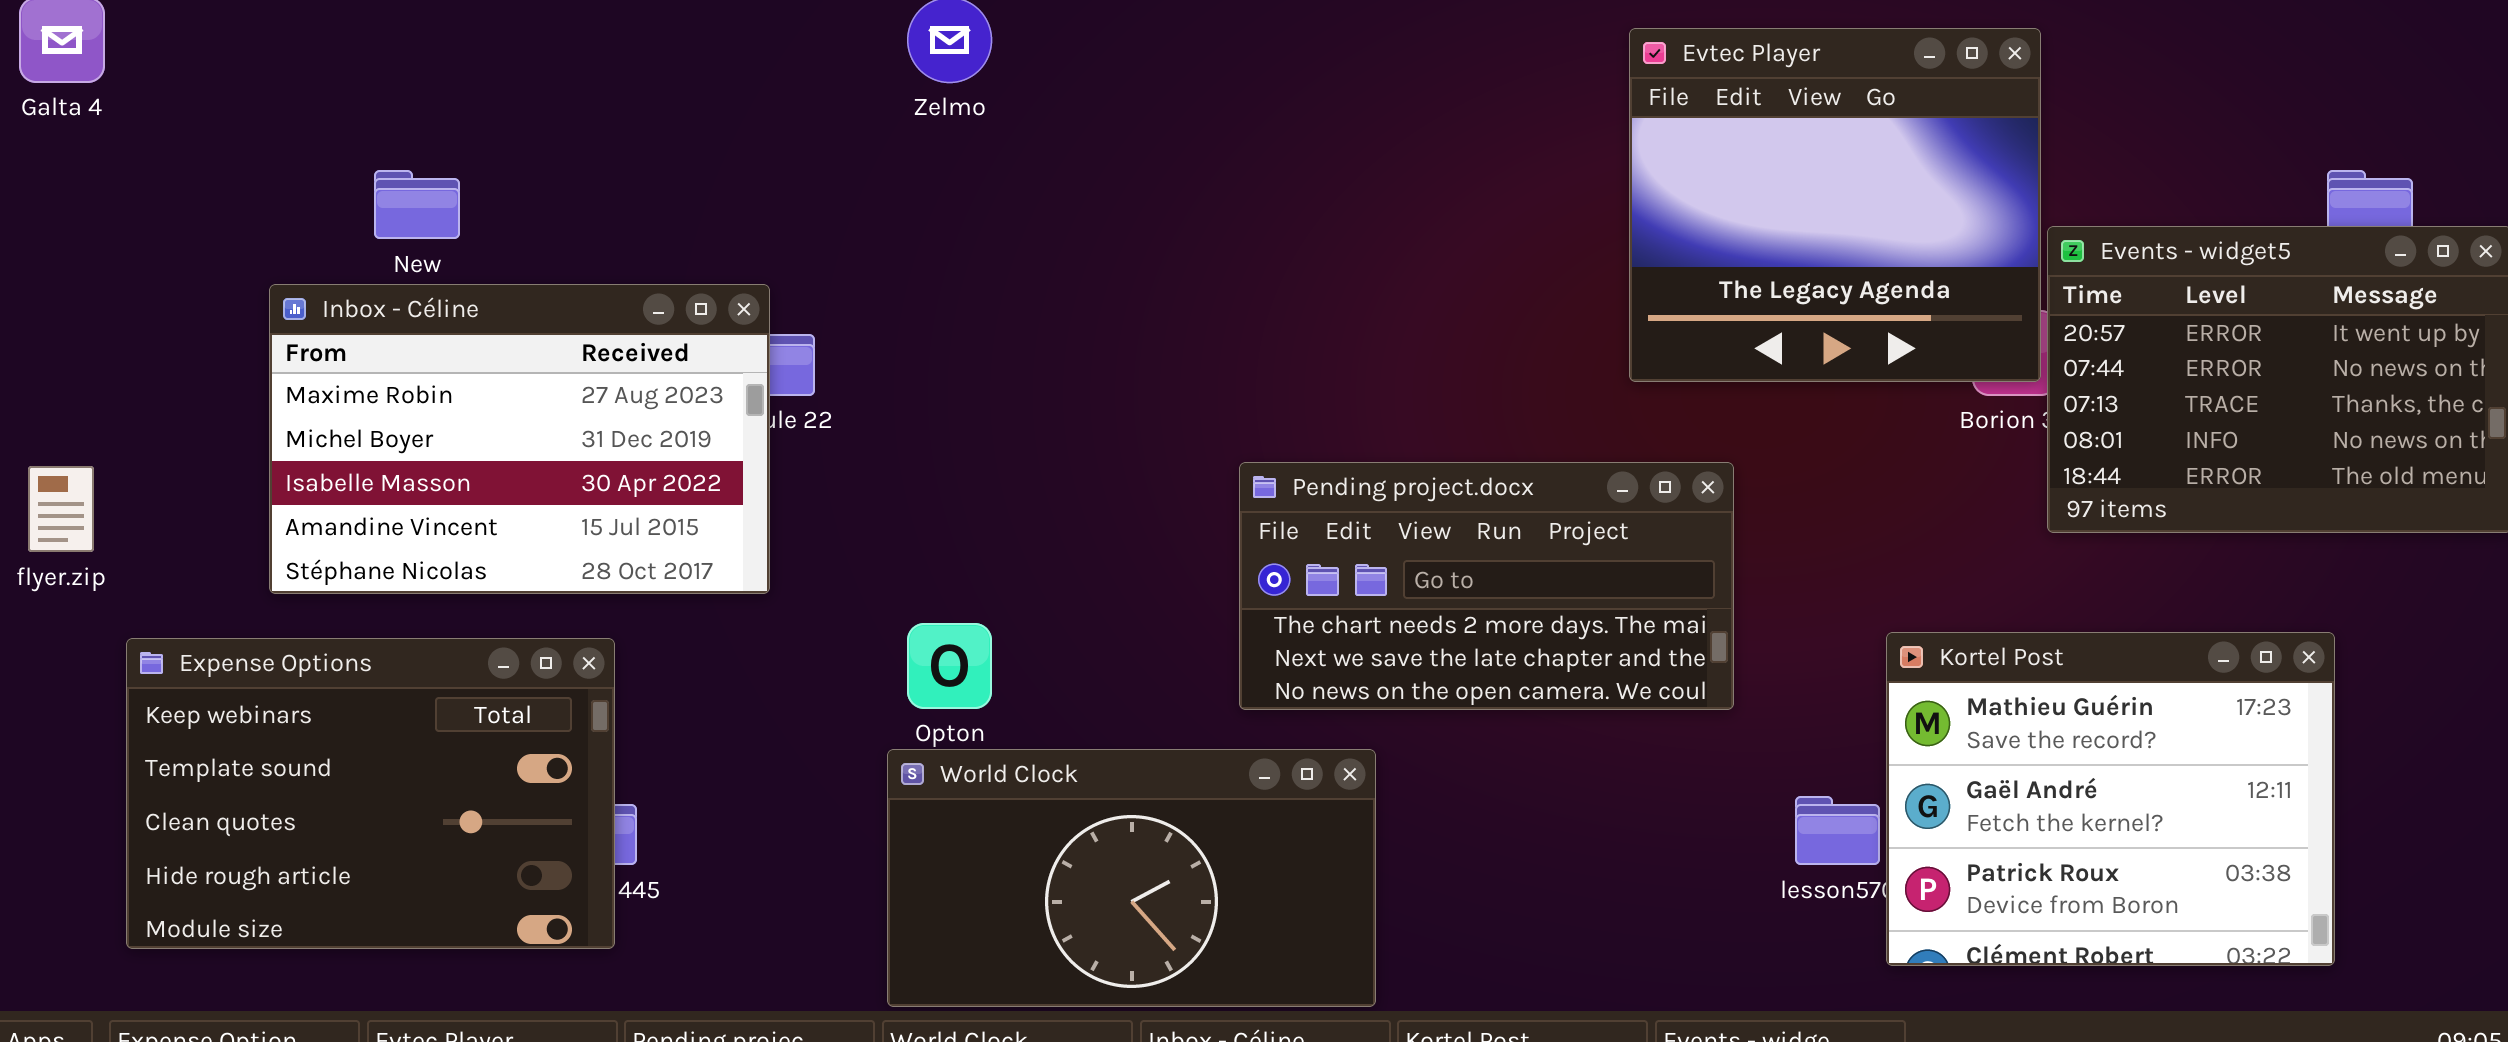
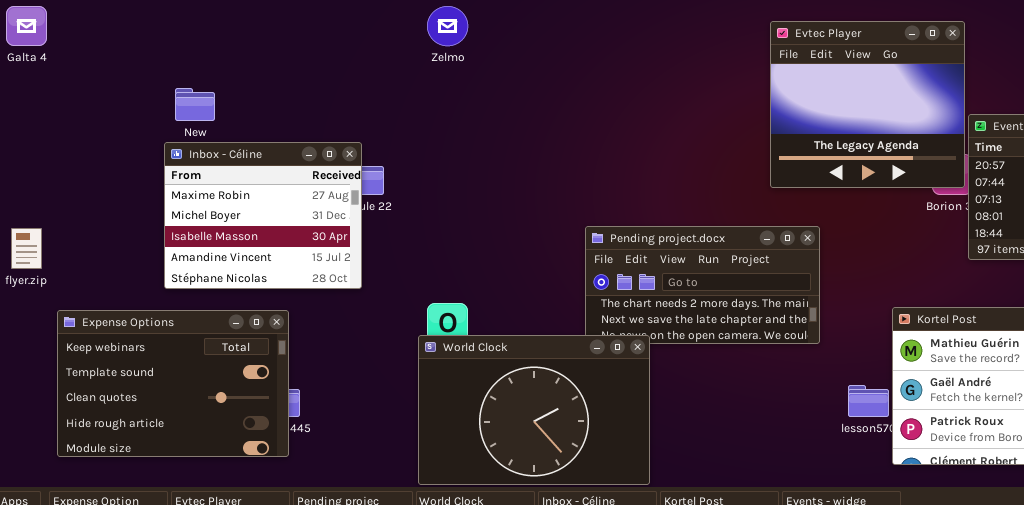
Inbox - Céline: [269,284,770,594] -> [164,142,362,289], resized
World Clock: [887,749,1376,1007] -> [418,335,650,485], resized

